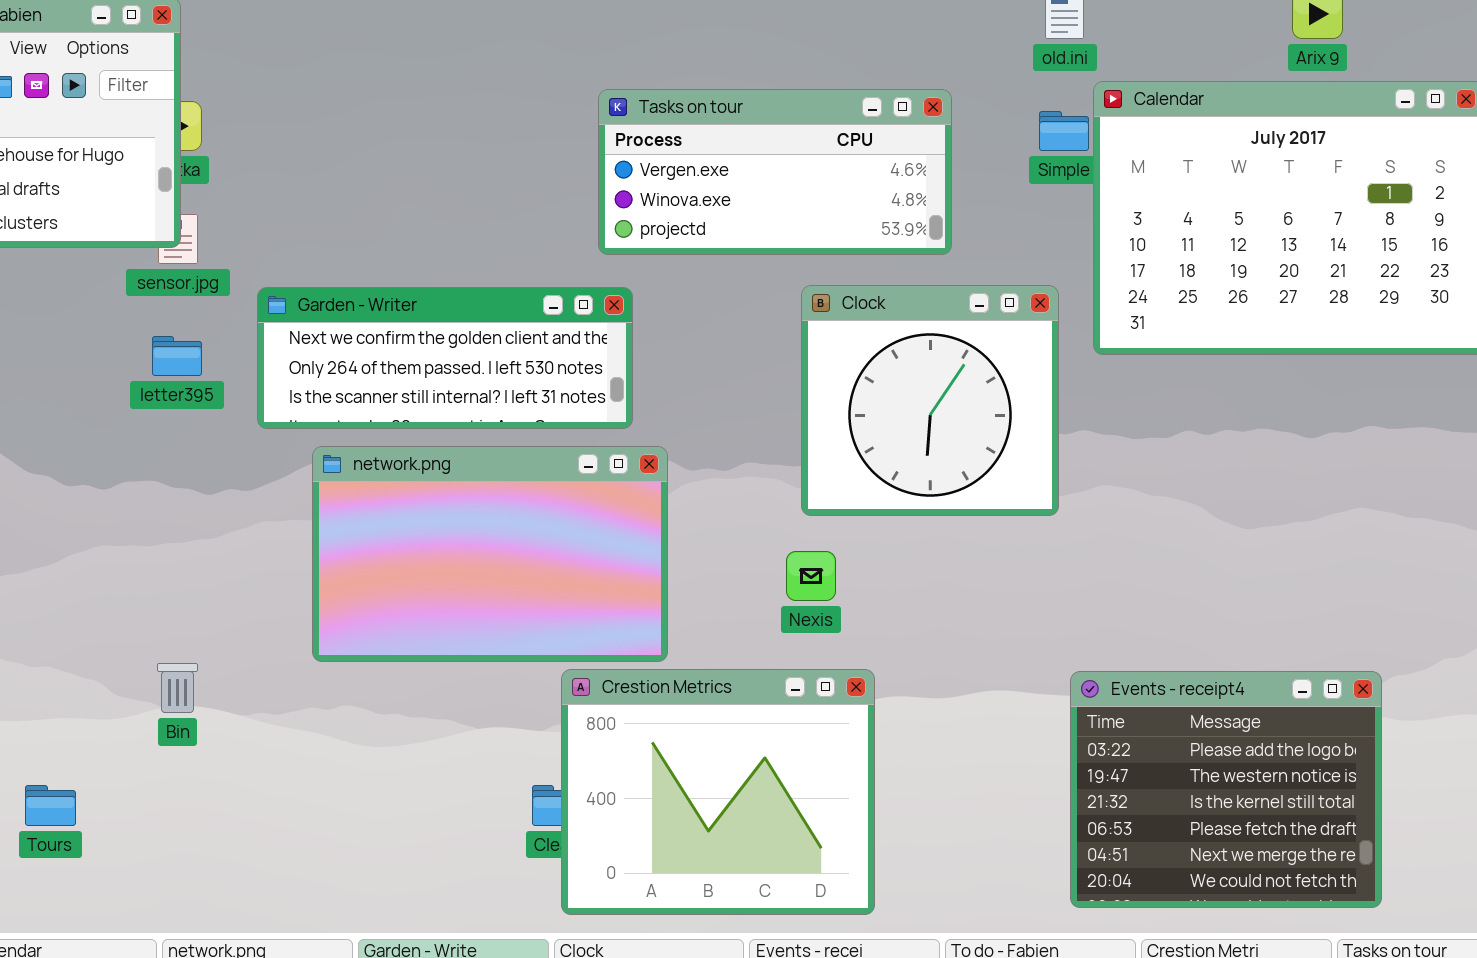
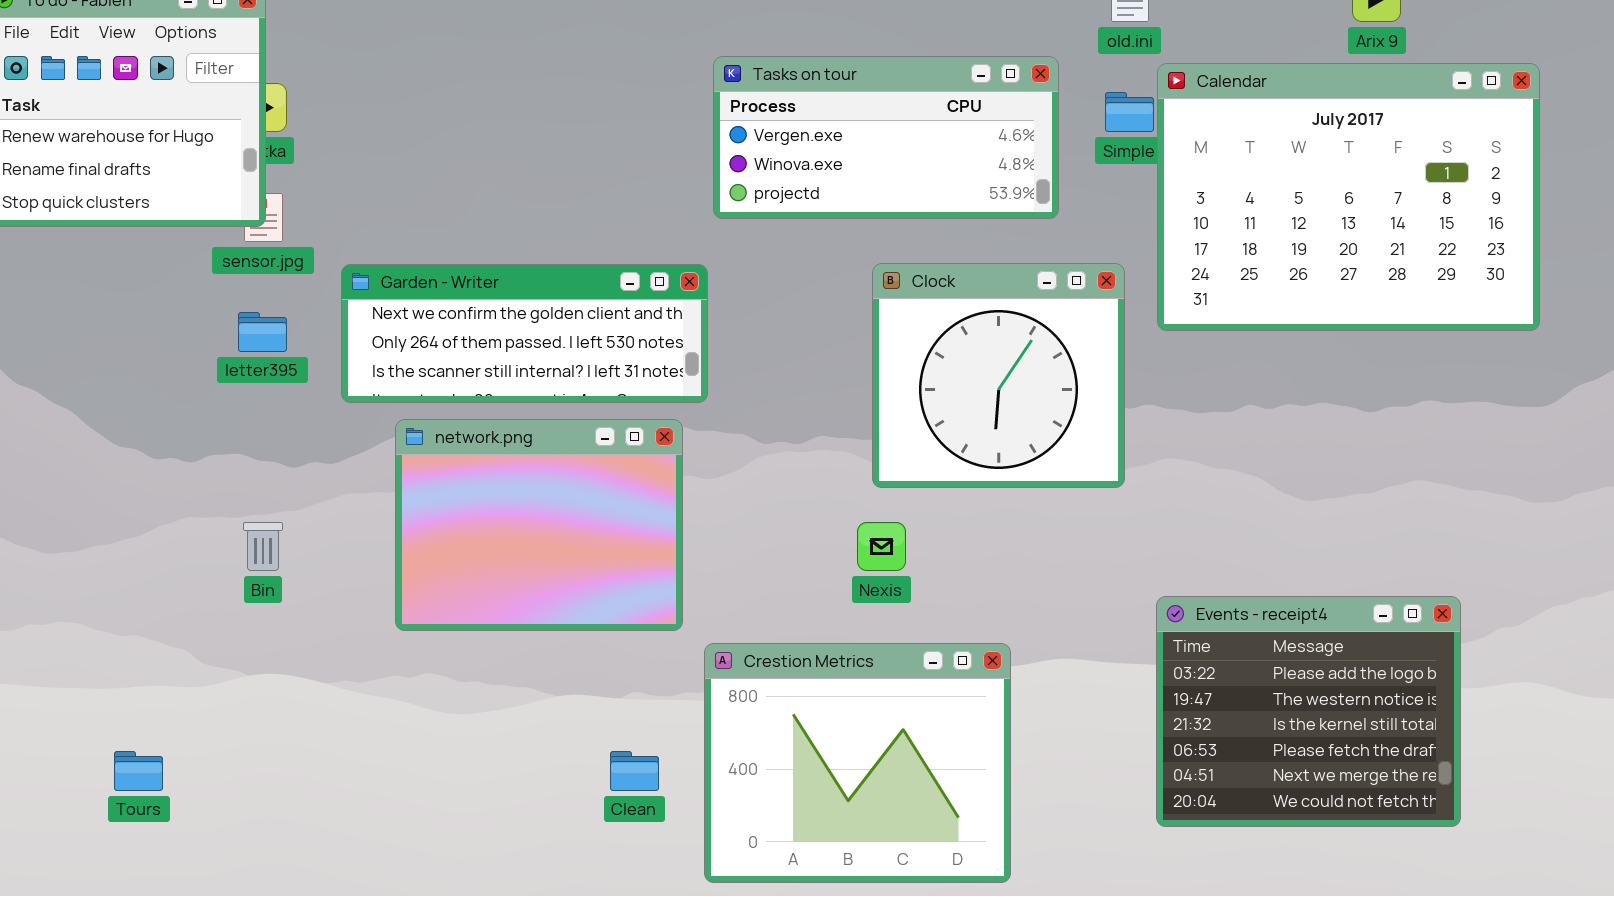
Tasks on tour: [598,89,952,255] -> [713,56,1059,219], moved
network.png: [312,446,668,662] -> [395,419,683,631], resized
Bin: [157,663,198,713] -> [243,522,283,571], moved
Crestion Metrics: [561,669,875,915] -> [704,643,1011,883], moved
Events - receipt4: [1070,671,1382,908] -> [1156,596,1461,827], moved

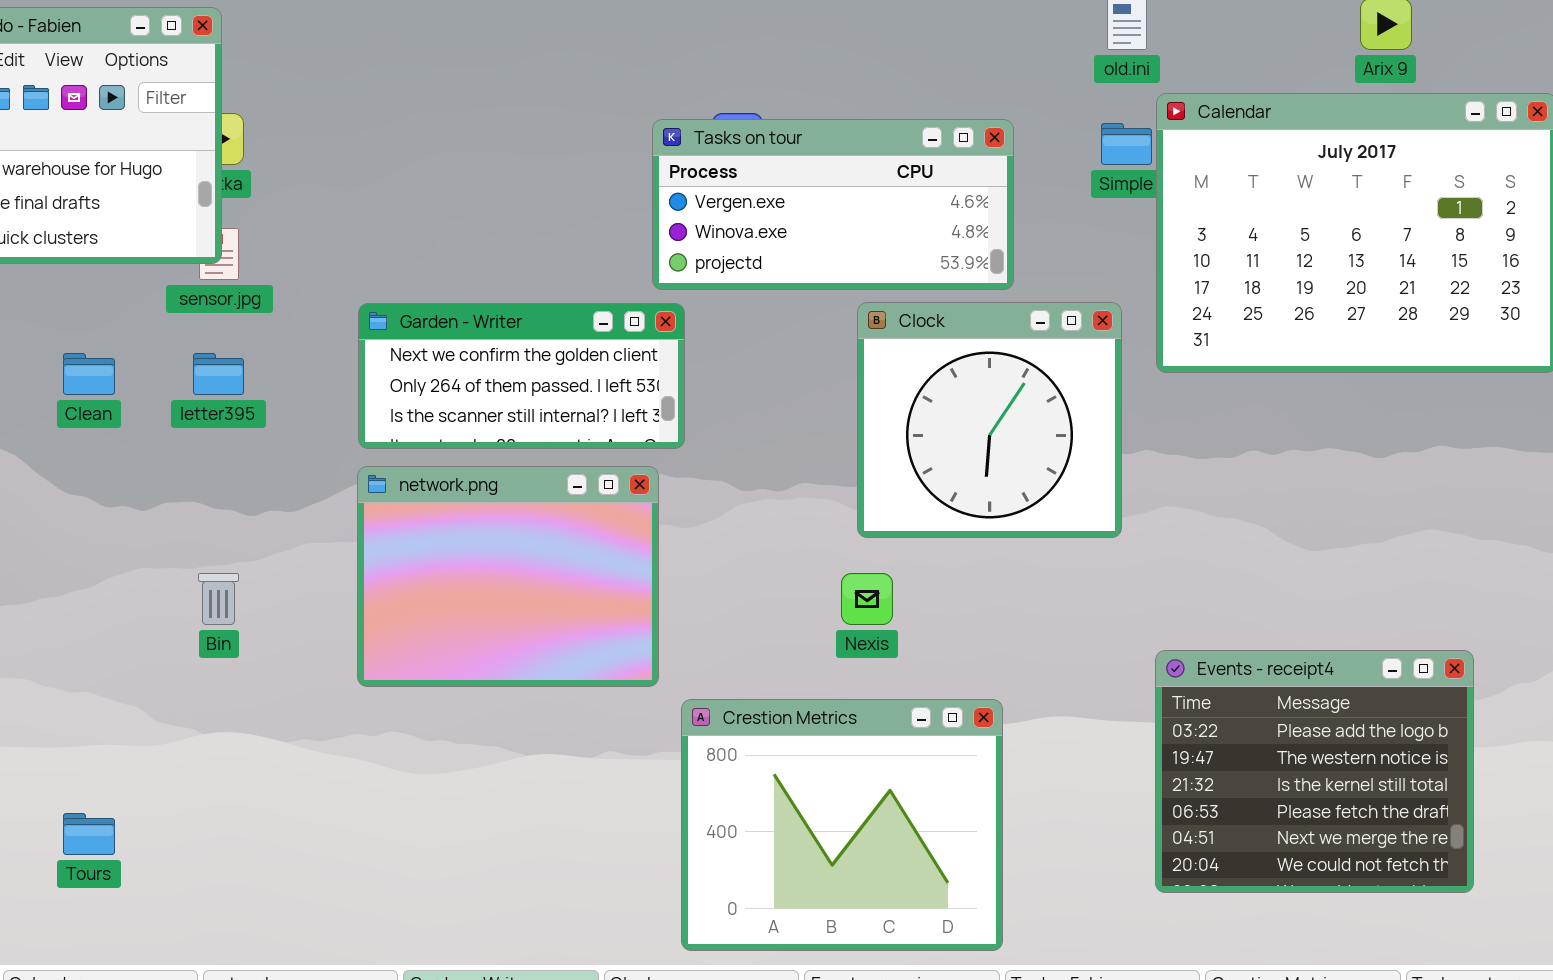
Tasks on tour: [713,56,1059,219] -> [652,119,1014,290], moved
Garden - Writer: [341,264,708,403] -> [358,303,685,449], resized
Clean: [610,751,659,791] -> [63,353,115,395], moved

